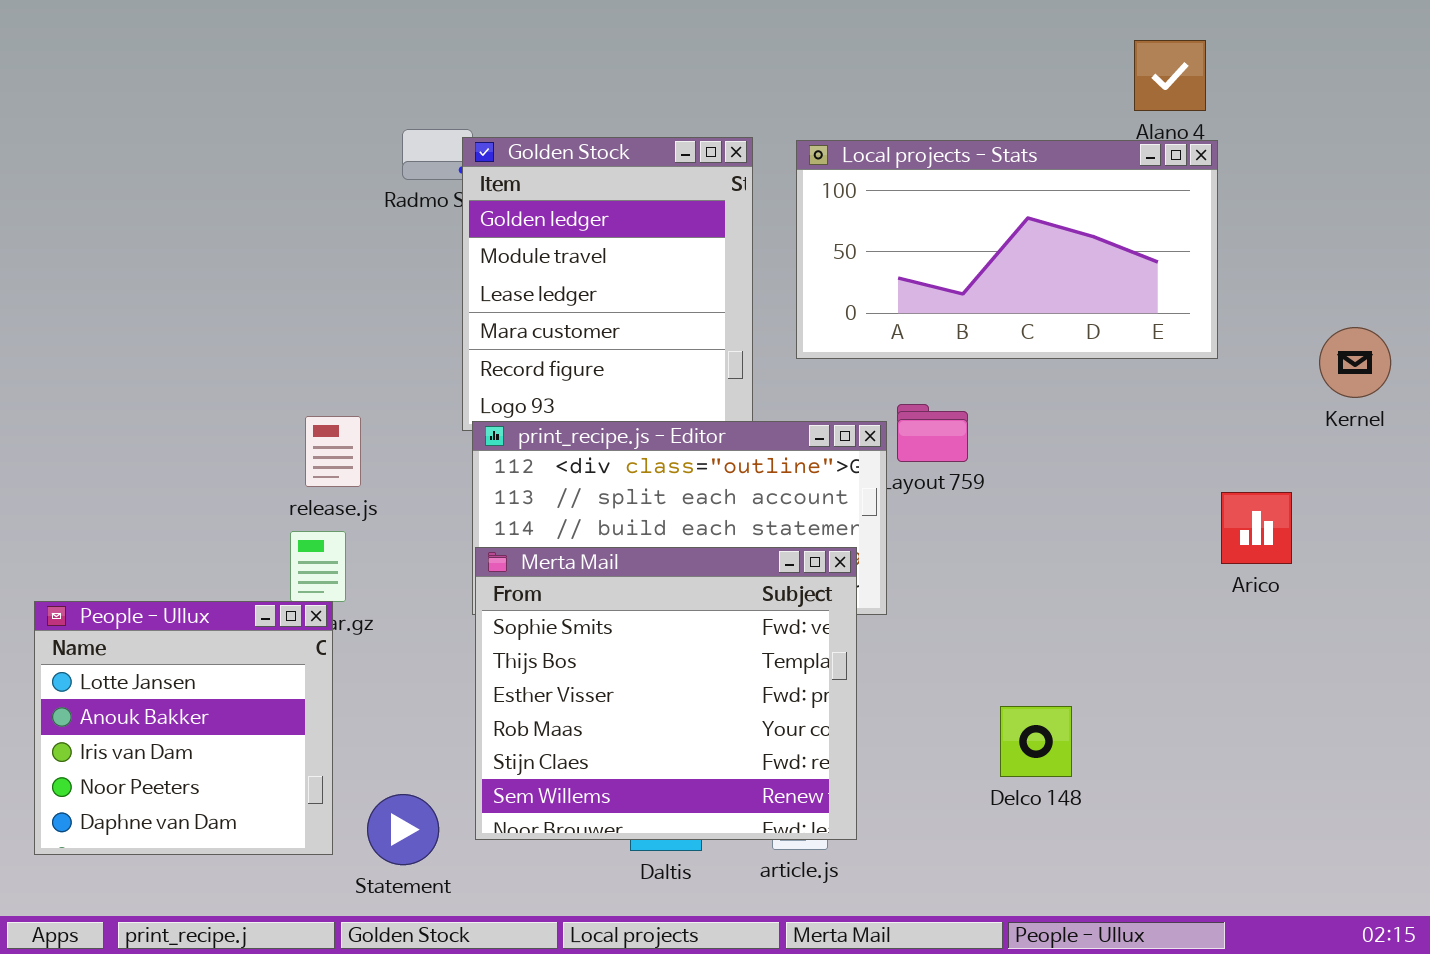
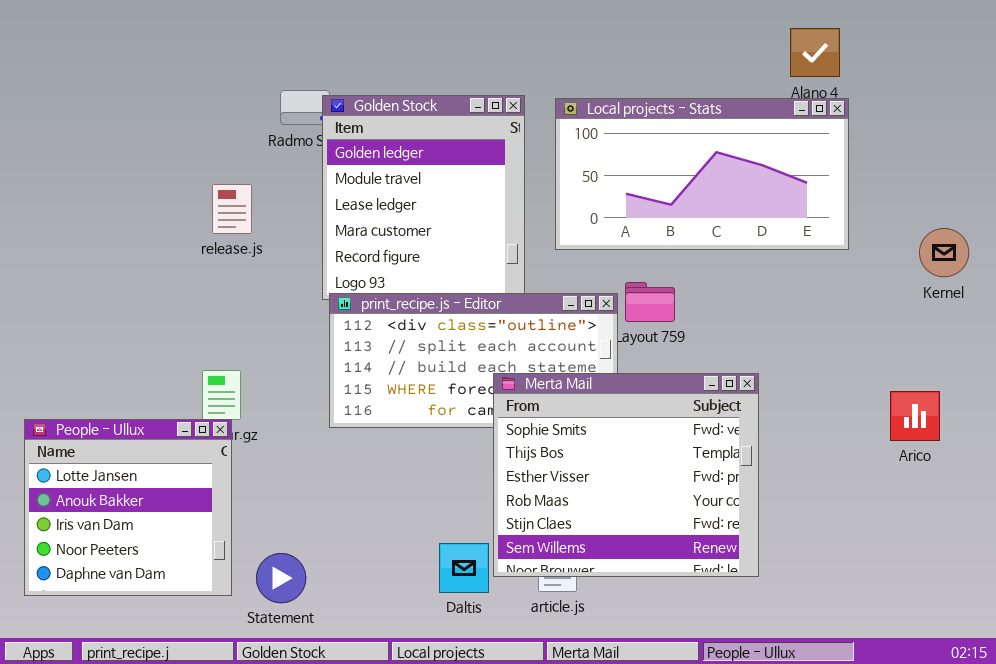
release.js: [305,416,361,487] -> [212,184,252,234], moved
Arico: [1221,492,1292,564] -> [890,391,940,441], moved
Merta Mail: [475,547,857,840] -> [493,373,759,577], moved

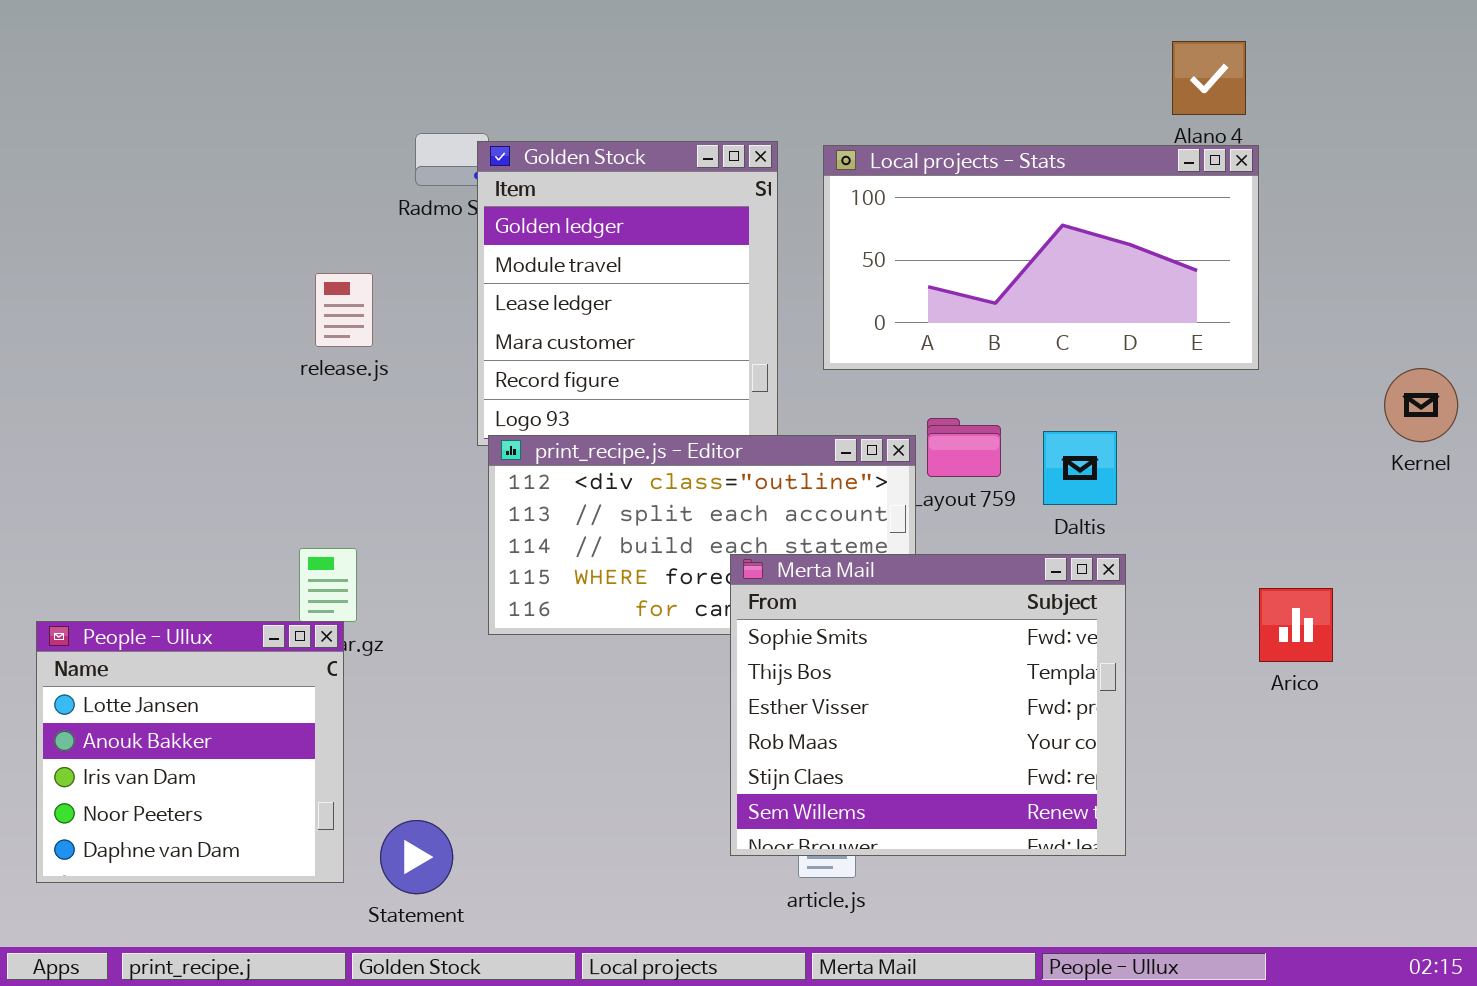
Kernel: [919,228,969,277] -> [1384,368,1458,442], moved
Arico: [890,391,940,441] -> [1259,588,1333,662], moved
Daltis: [439,543,489,593] -> [1043,431,1117,505], moved

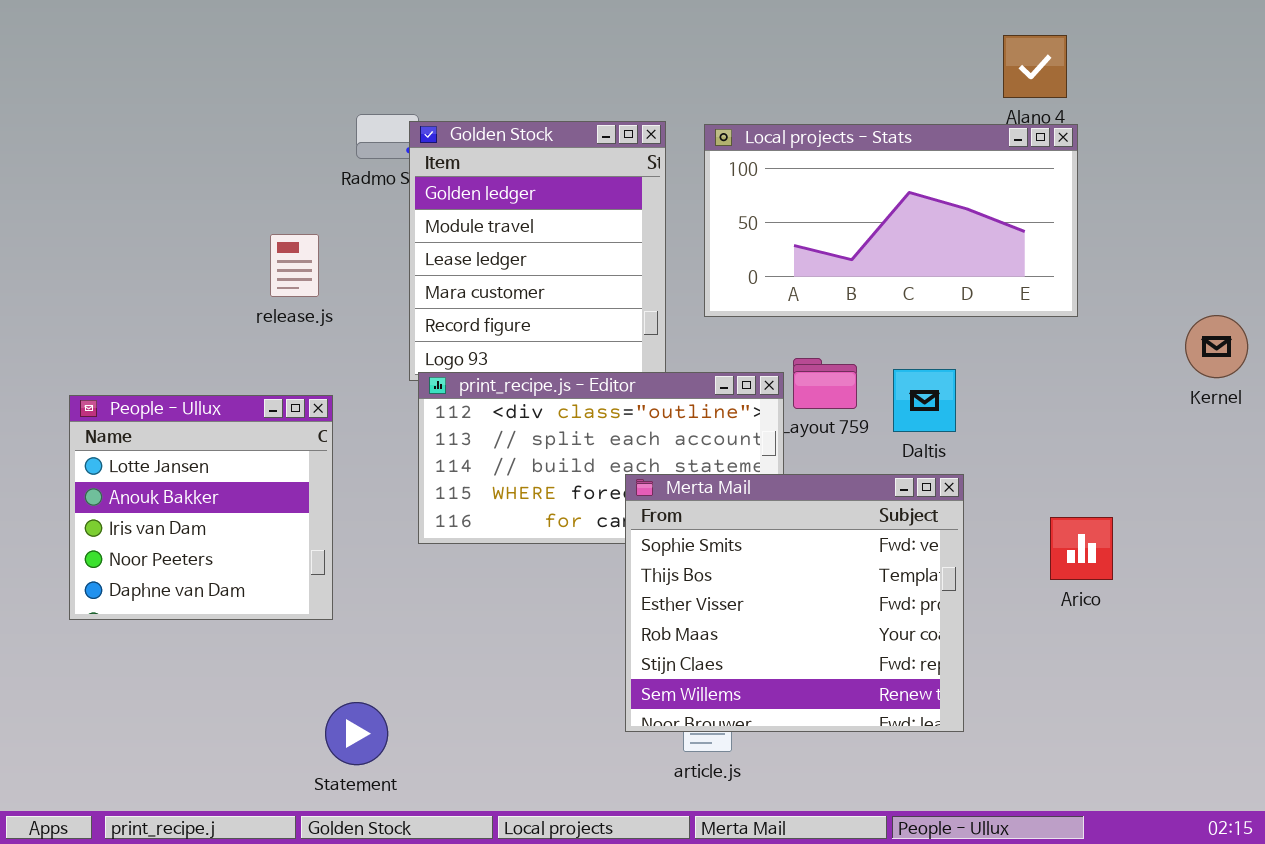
Arico: [1259,588,1333,662] -> [1050,517,1113,580], moved
People - Ullux: [36,621,344,883] -> [69,395,333,620], moved

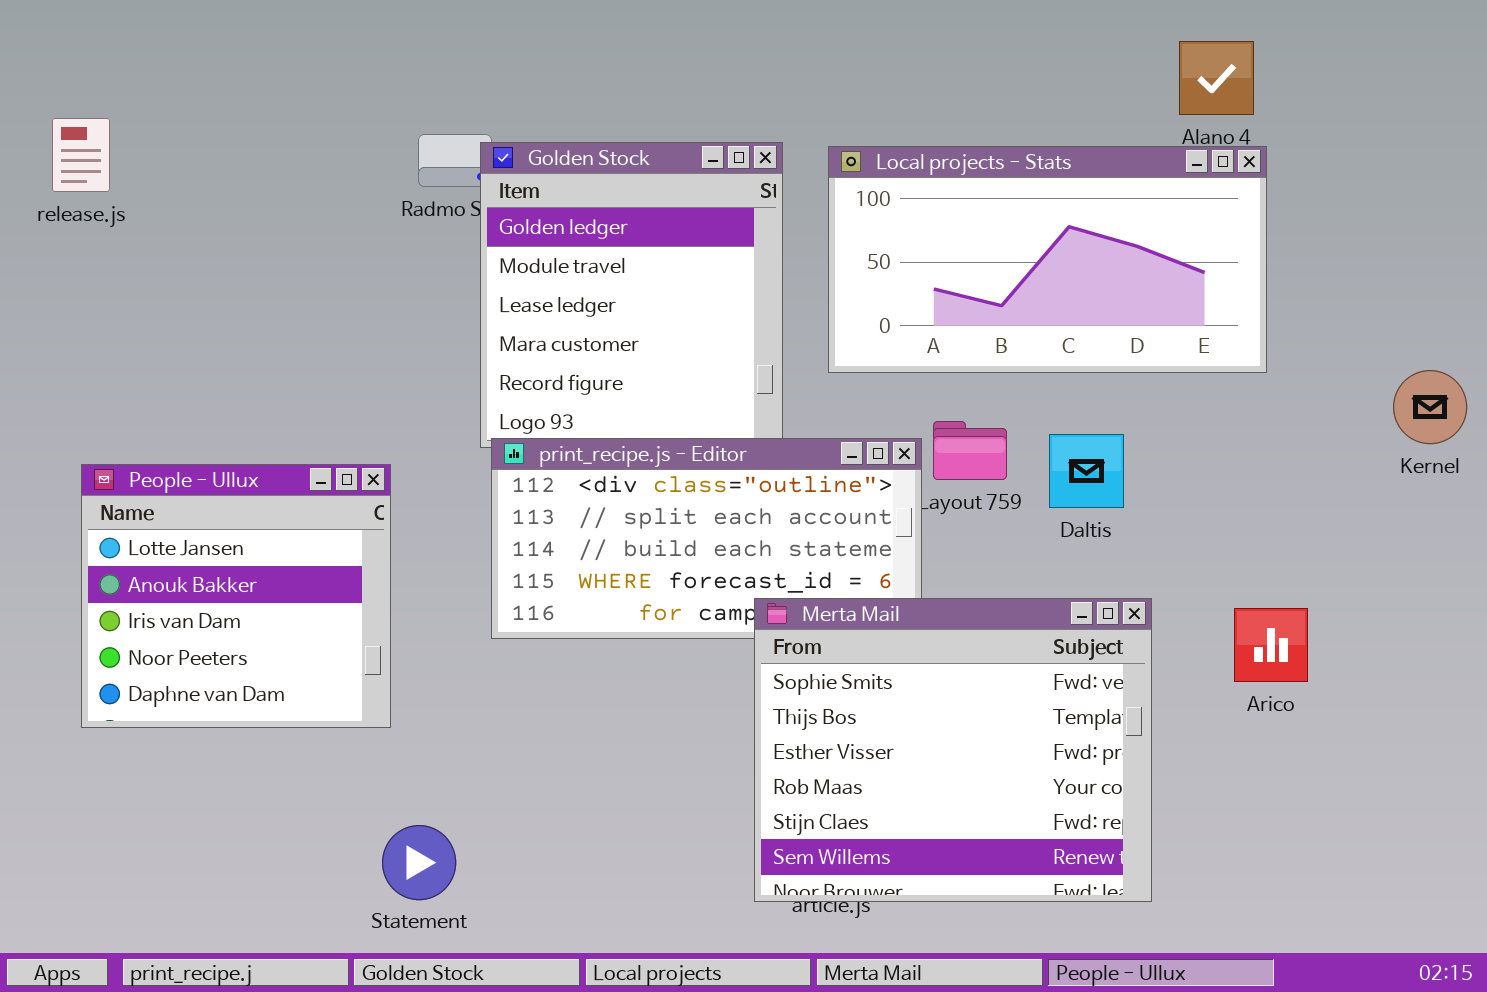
release.js: [270,234,319,297] -> [52,118,110,192], moved
Merta Mail: [625,474,964,732] -> [754,598,1152,902], moved

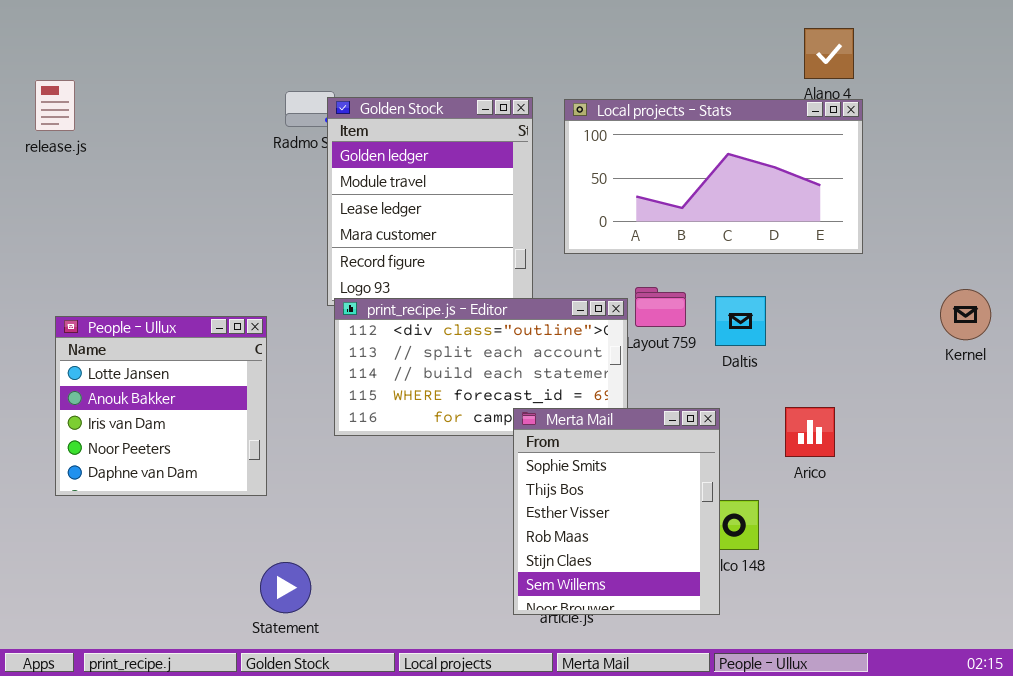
Kernel: [1393,370,1467,444] -> [940,289,991,340], moved
Merta Mail: [754,598,1152,902] -> [513,408,720,615], resized
Arico: [1234,608,1308,682] -> [785,407,835,457], moved

